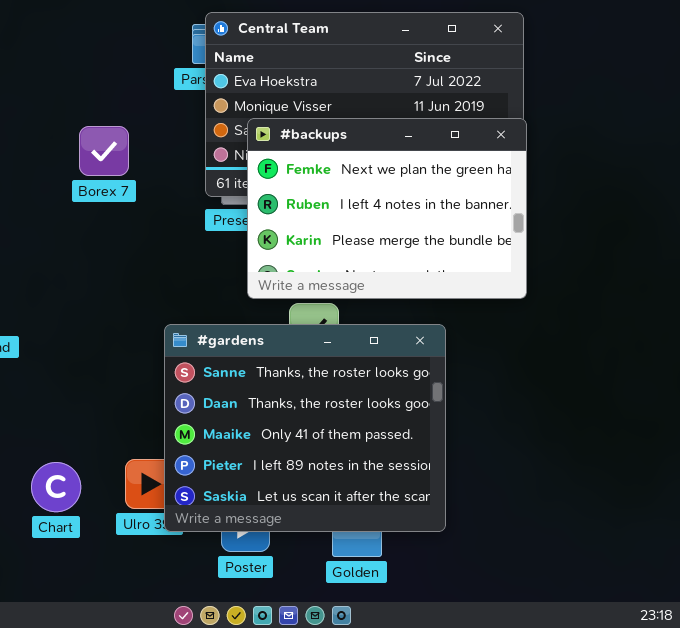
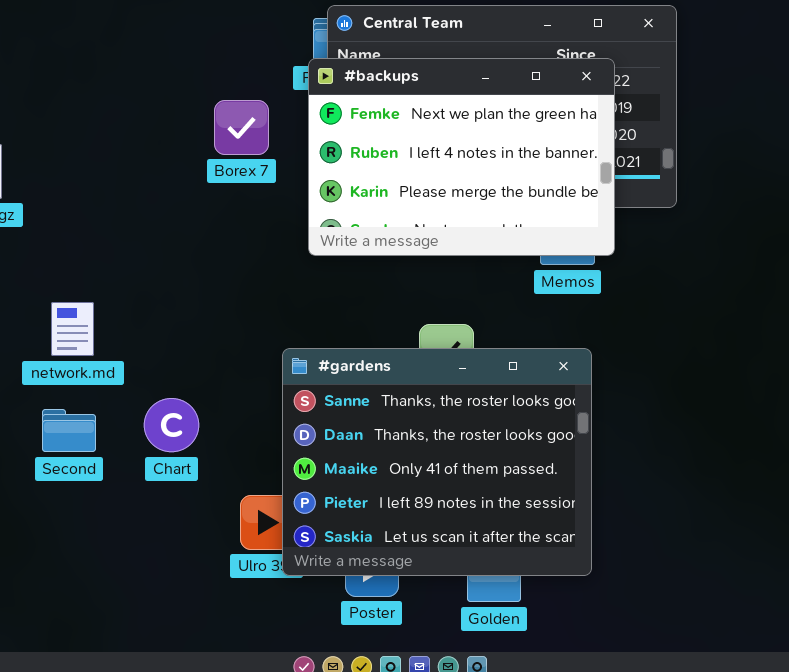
#backups: [247,118,527,299] -> [308,58,615,256], moved
Borex 7: [79,126,129,176] -> [214,100,269,155], moved
Chart: [31,462,81,512] -> [144,398,199,452], moved

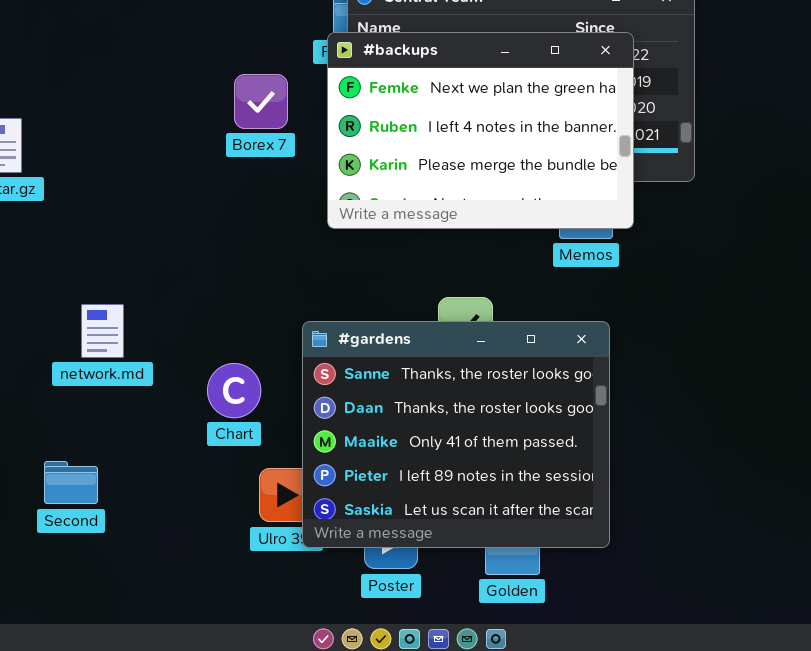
network.md: [51,302,94,356] -> [81,304,124,358], moved
Chart: [144,398,199,452] -> [207,363,261,418], moved
Second: [42,409,96,452] -> [44,461,98,504], moved

